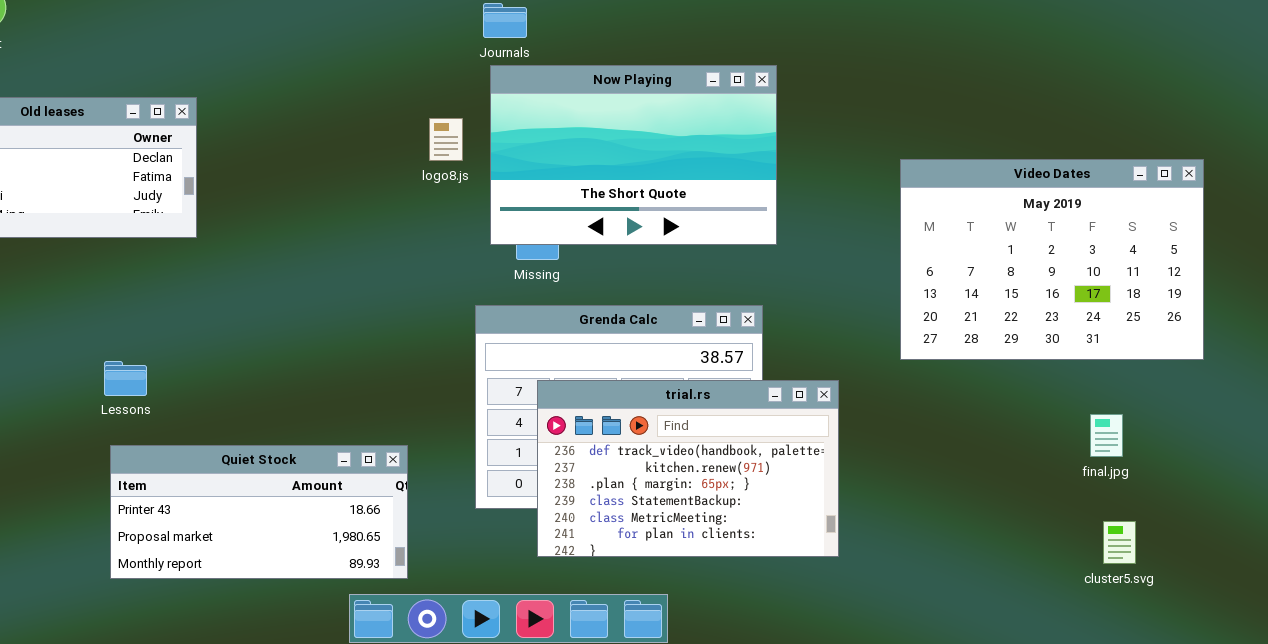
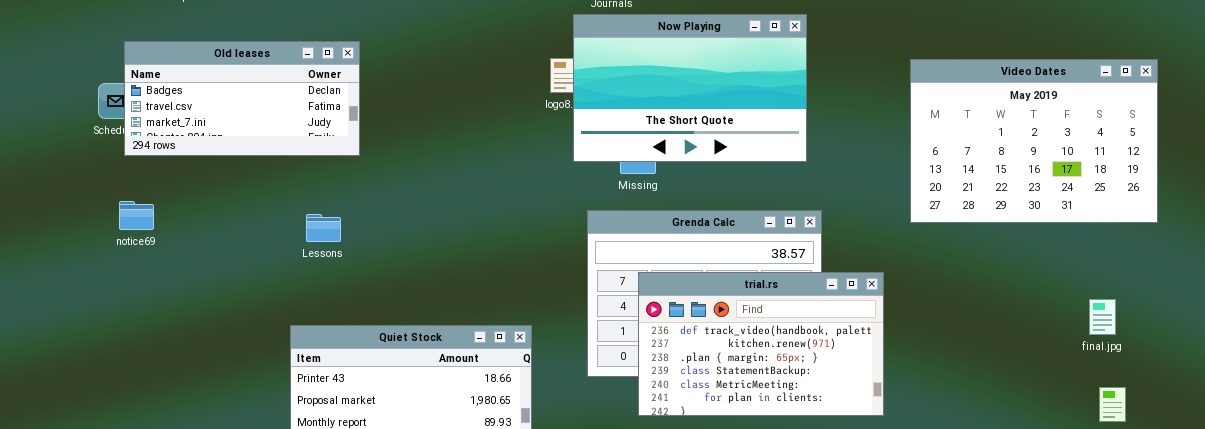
Now Playing: [490,65,777,245] -> [573,14,807,162], moved
Video Dates: [900,159,1204,360] -> [910,59,1158,223], moved
Lessons: [104,361,147,396] -> [306,214,341,242], moved

